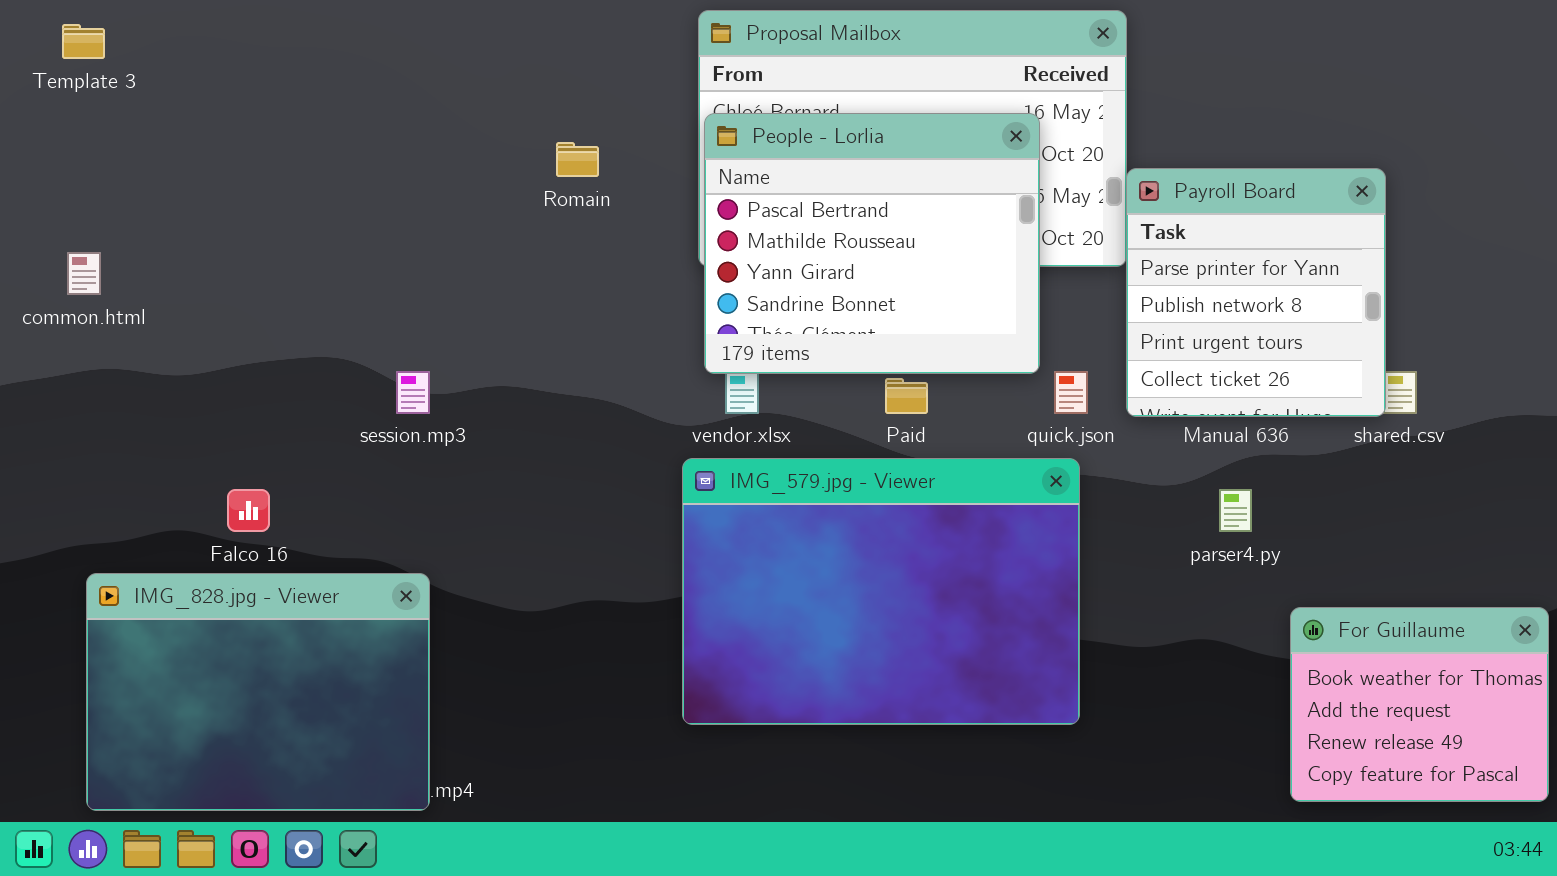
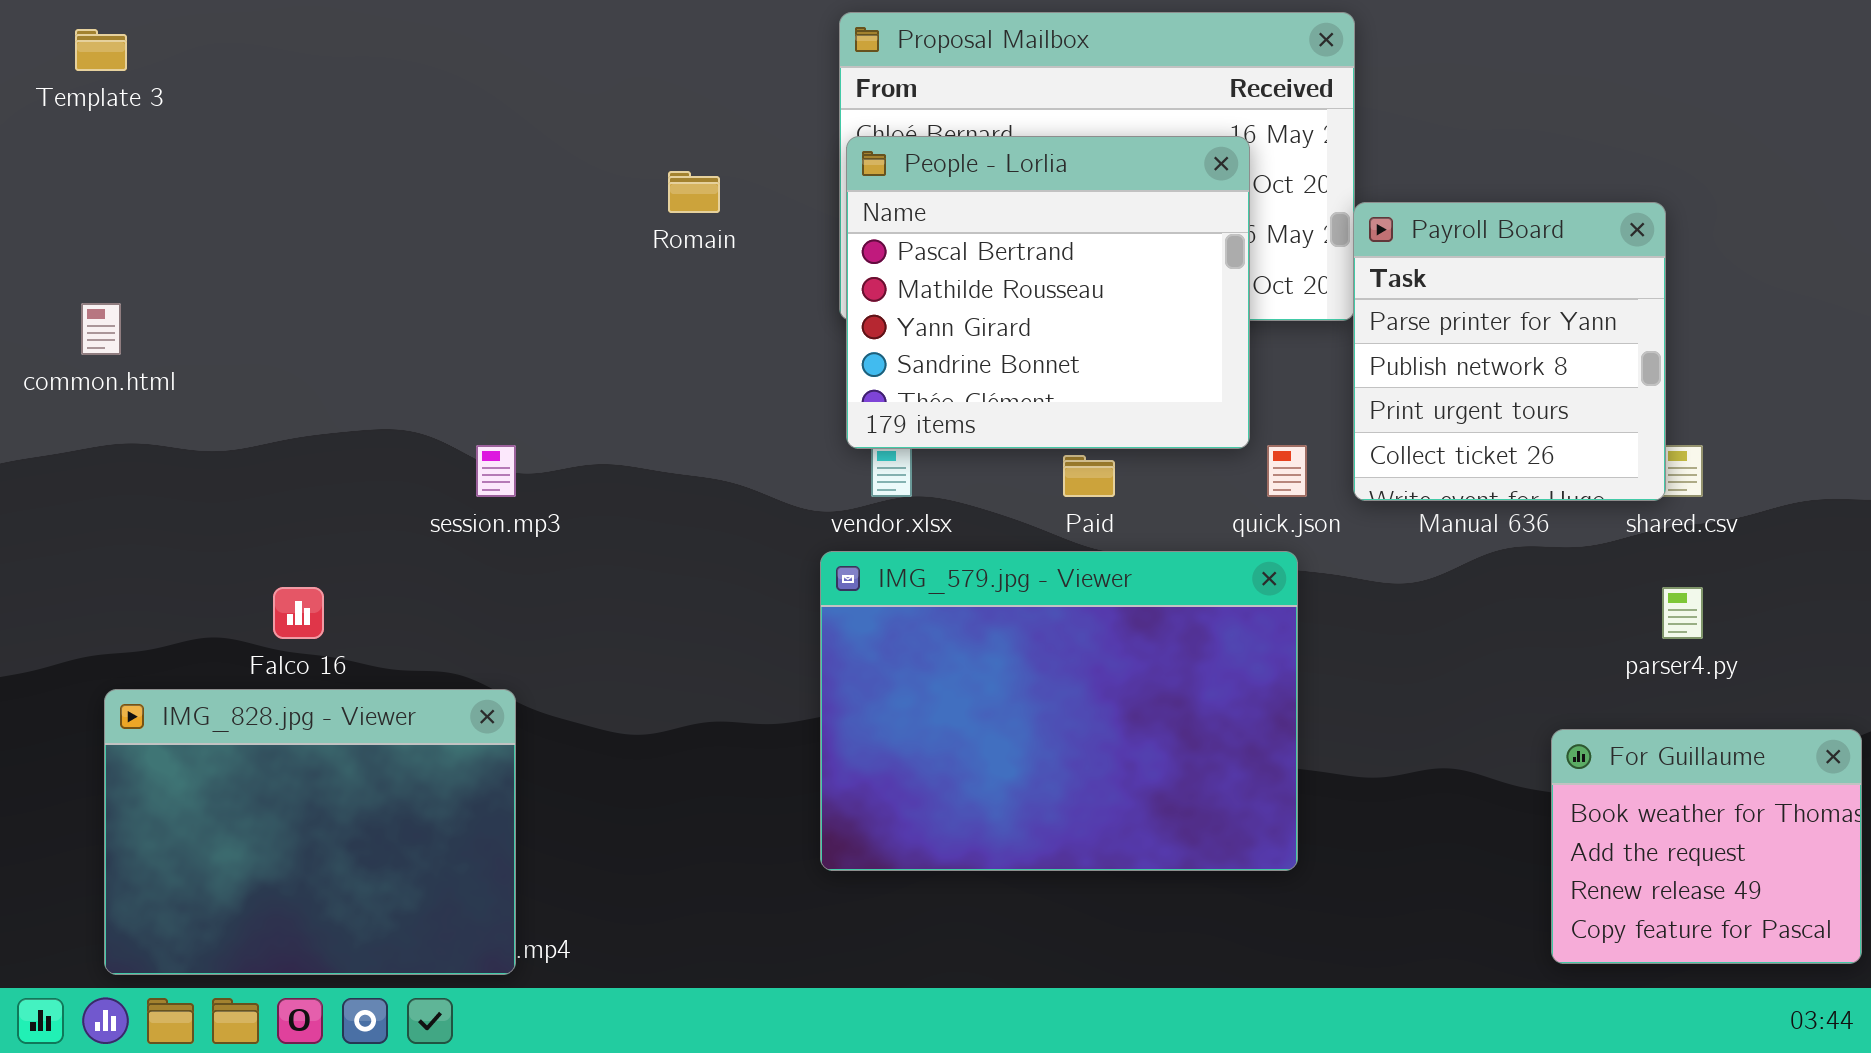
parser4.py: [1219,489,1252,532] -> [1662,587,1703,639], moved

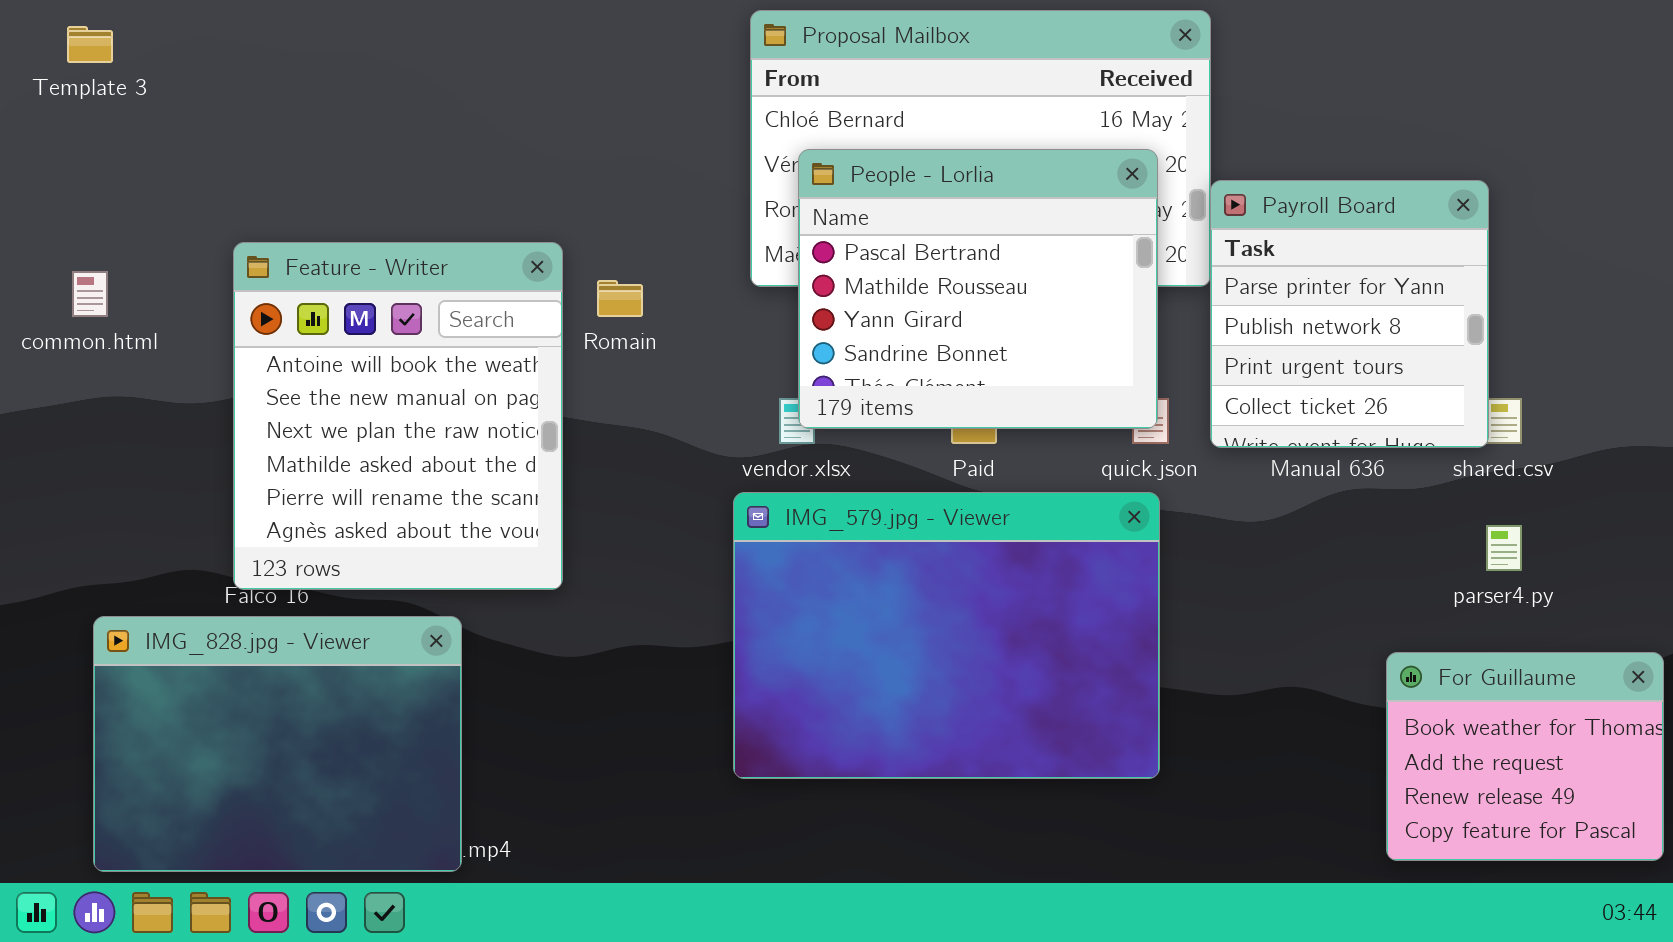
People - Lorlia: [846,136,1250,449] -> [798,149,1158,429], moved
Romain: [668,171,720,213] -> [597,280,643,317], moved
Feature - Writer: none -> [233,242,563,590], opened

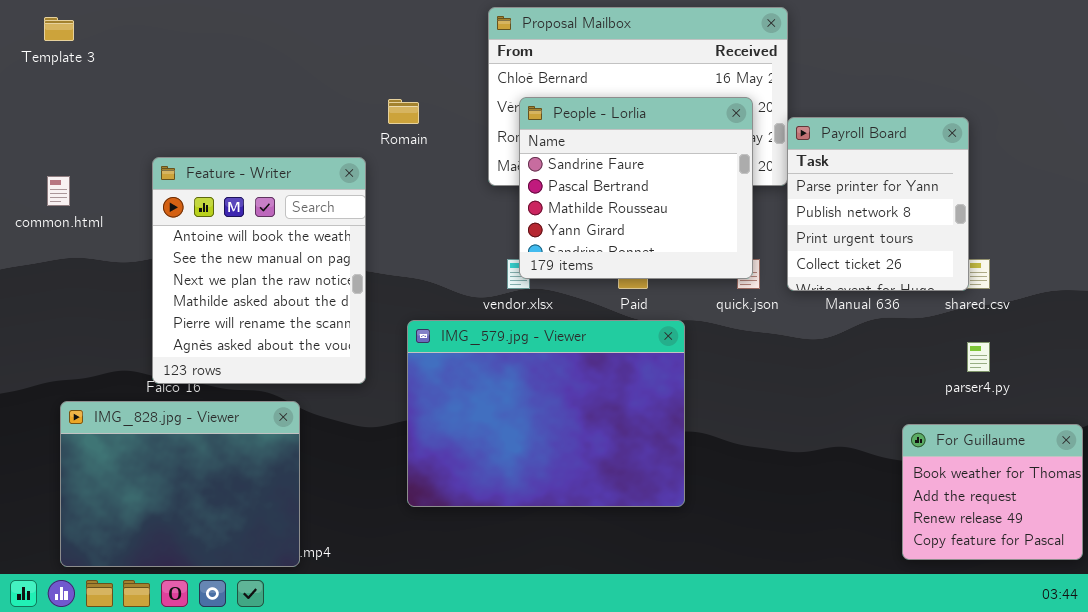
People - Lorlia: [798,149,1158,429] -> [519,97,753,279], scrolled up 1 row
Romain: [597,280,643,317] -> [388,99,419,124], moved
IMG_579.jpg - Viewer: [733,492,1160,779] -> [407,320,685,507], moved

